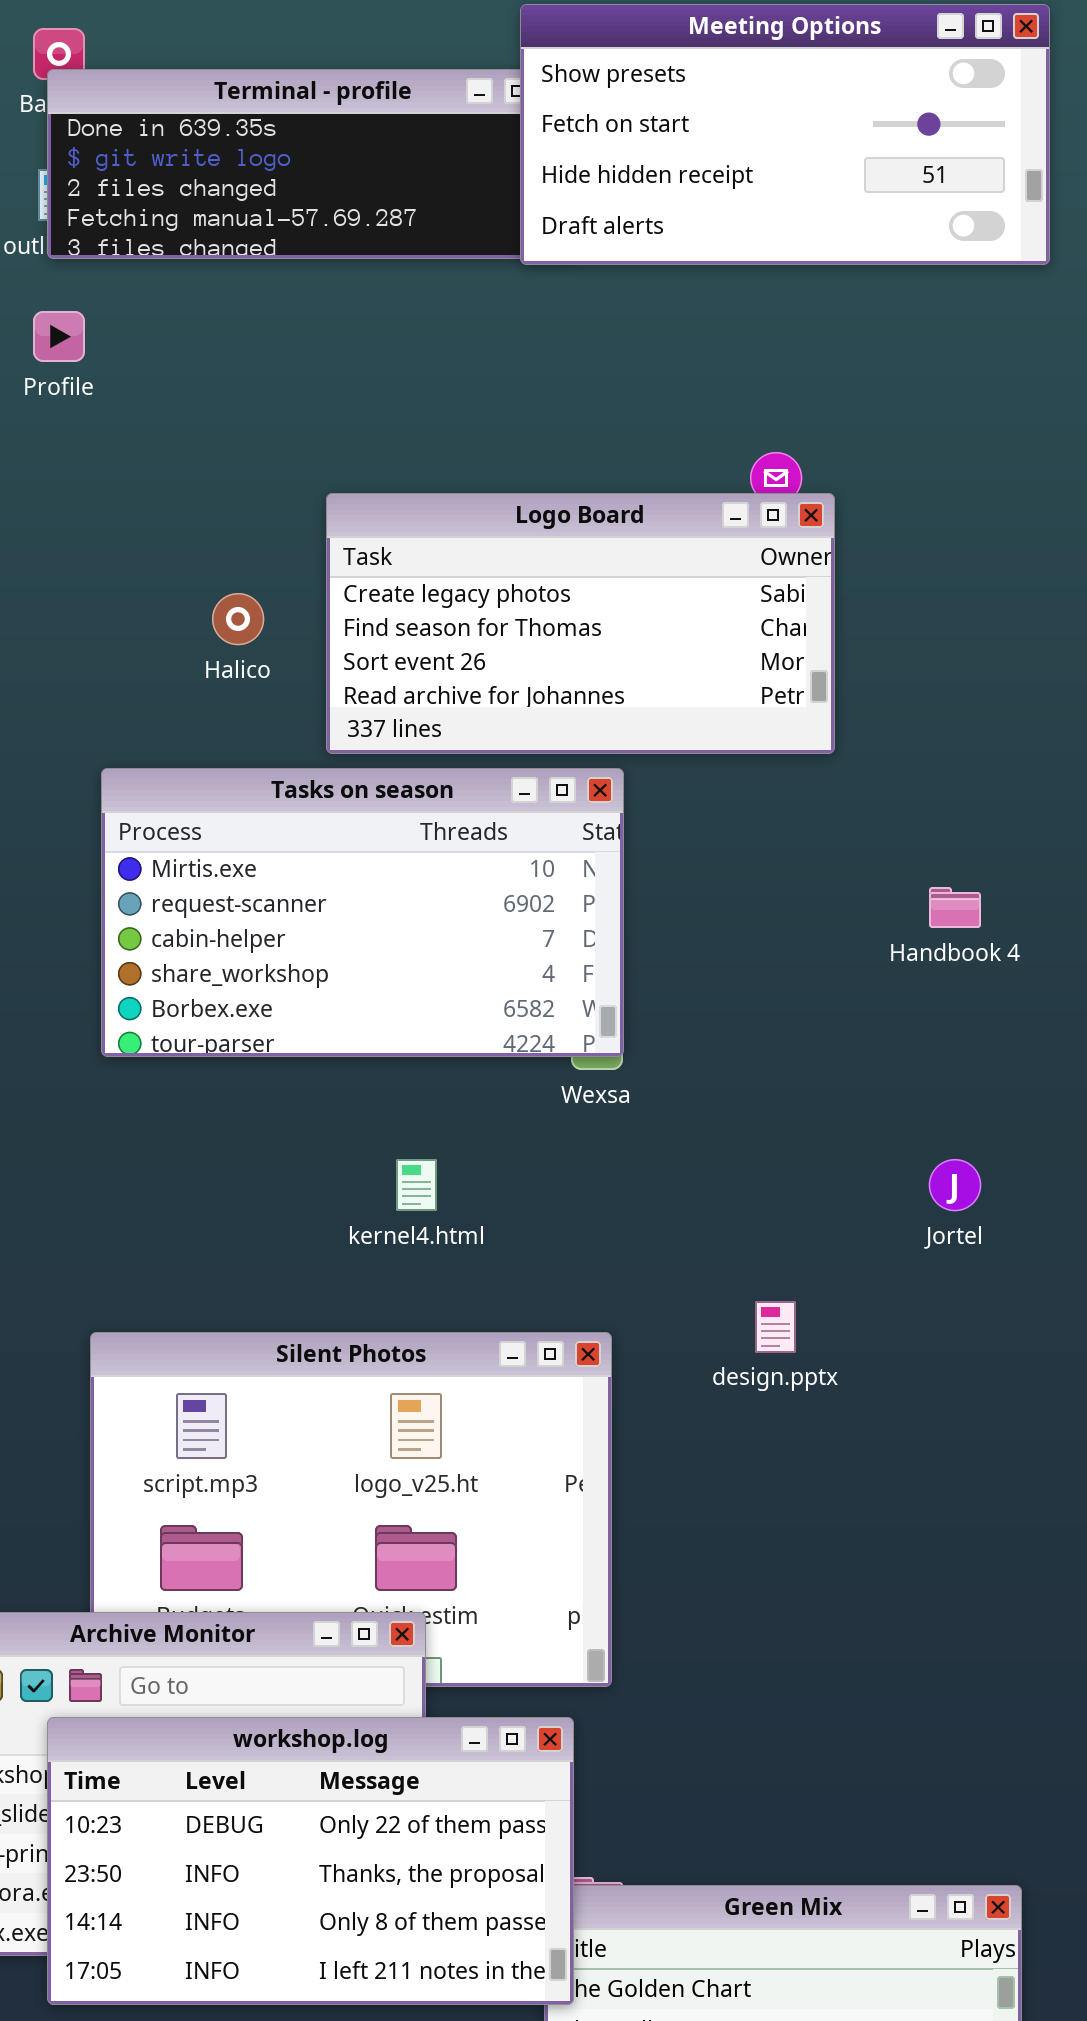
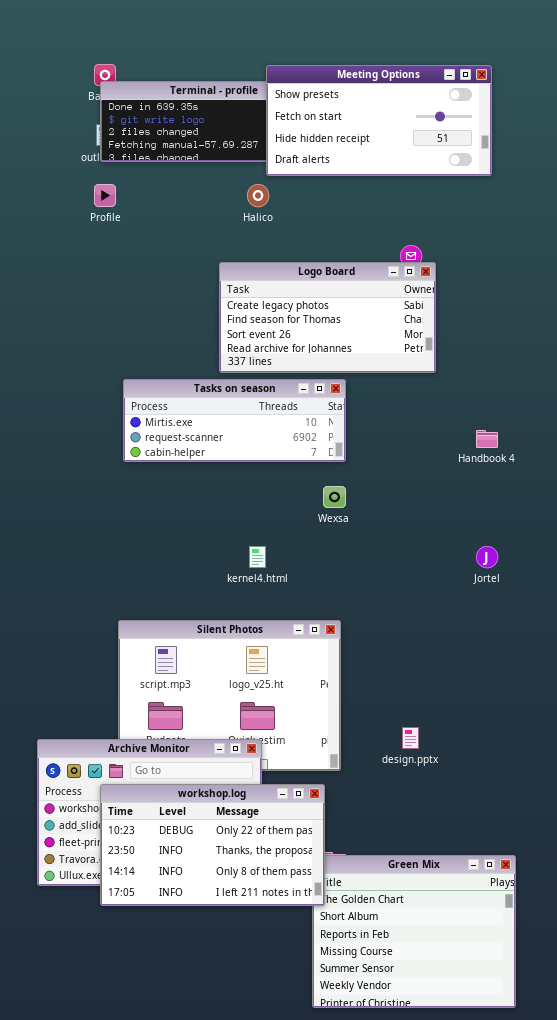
Meeting Options: [520,4,1050,265] -> [266,65,492,176], moved
Halico: [212,593,264,645] -> [247,184,269,207], moved
Tasks on season: [101,768,624,1057] -> [123,379,346,462], resized
design.pptx: [755,1301,796,1353] -> [402,727,419,749], moved

